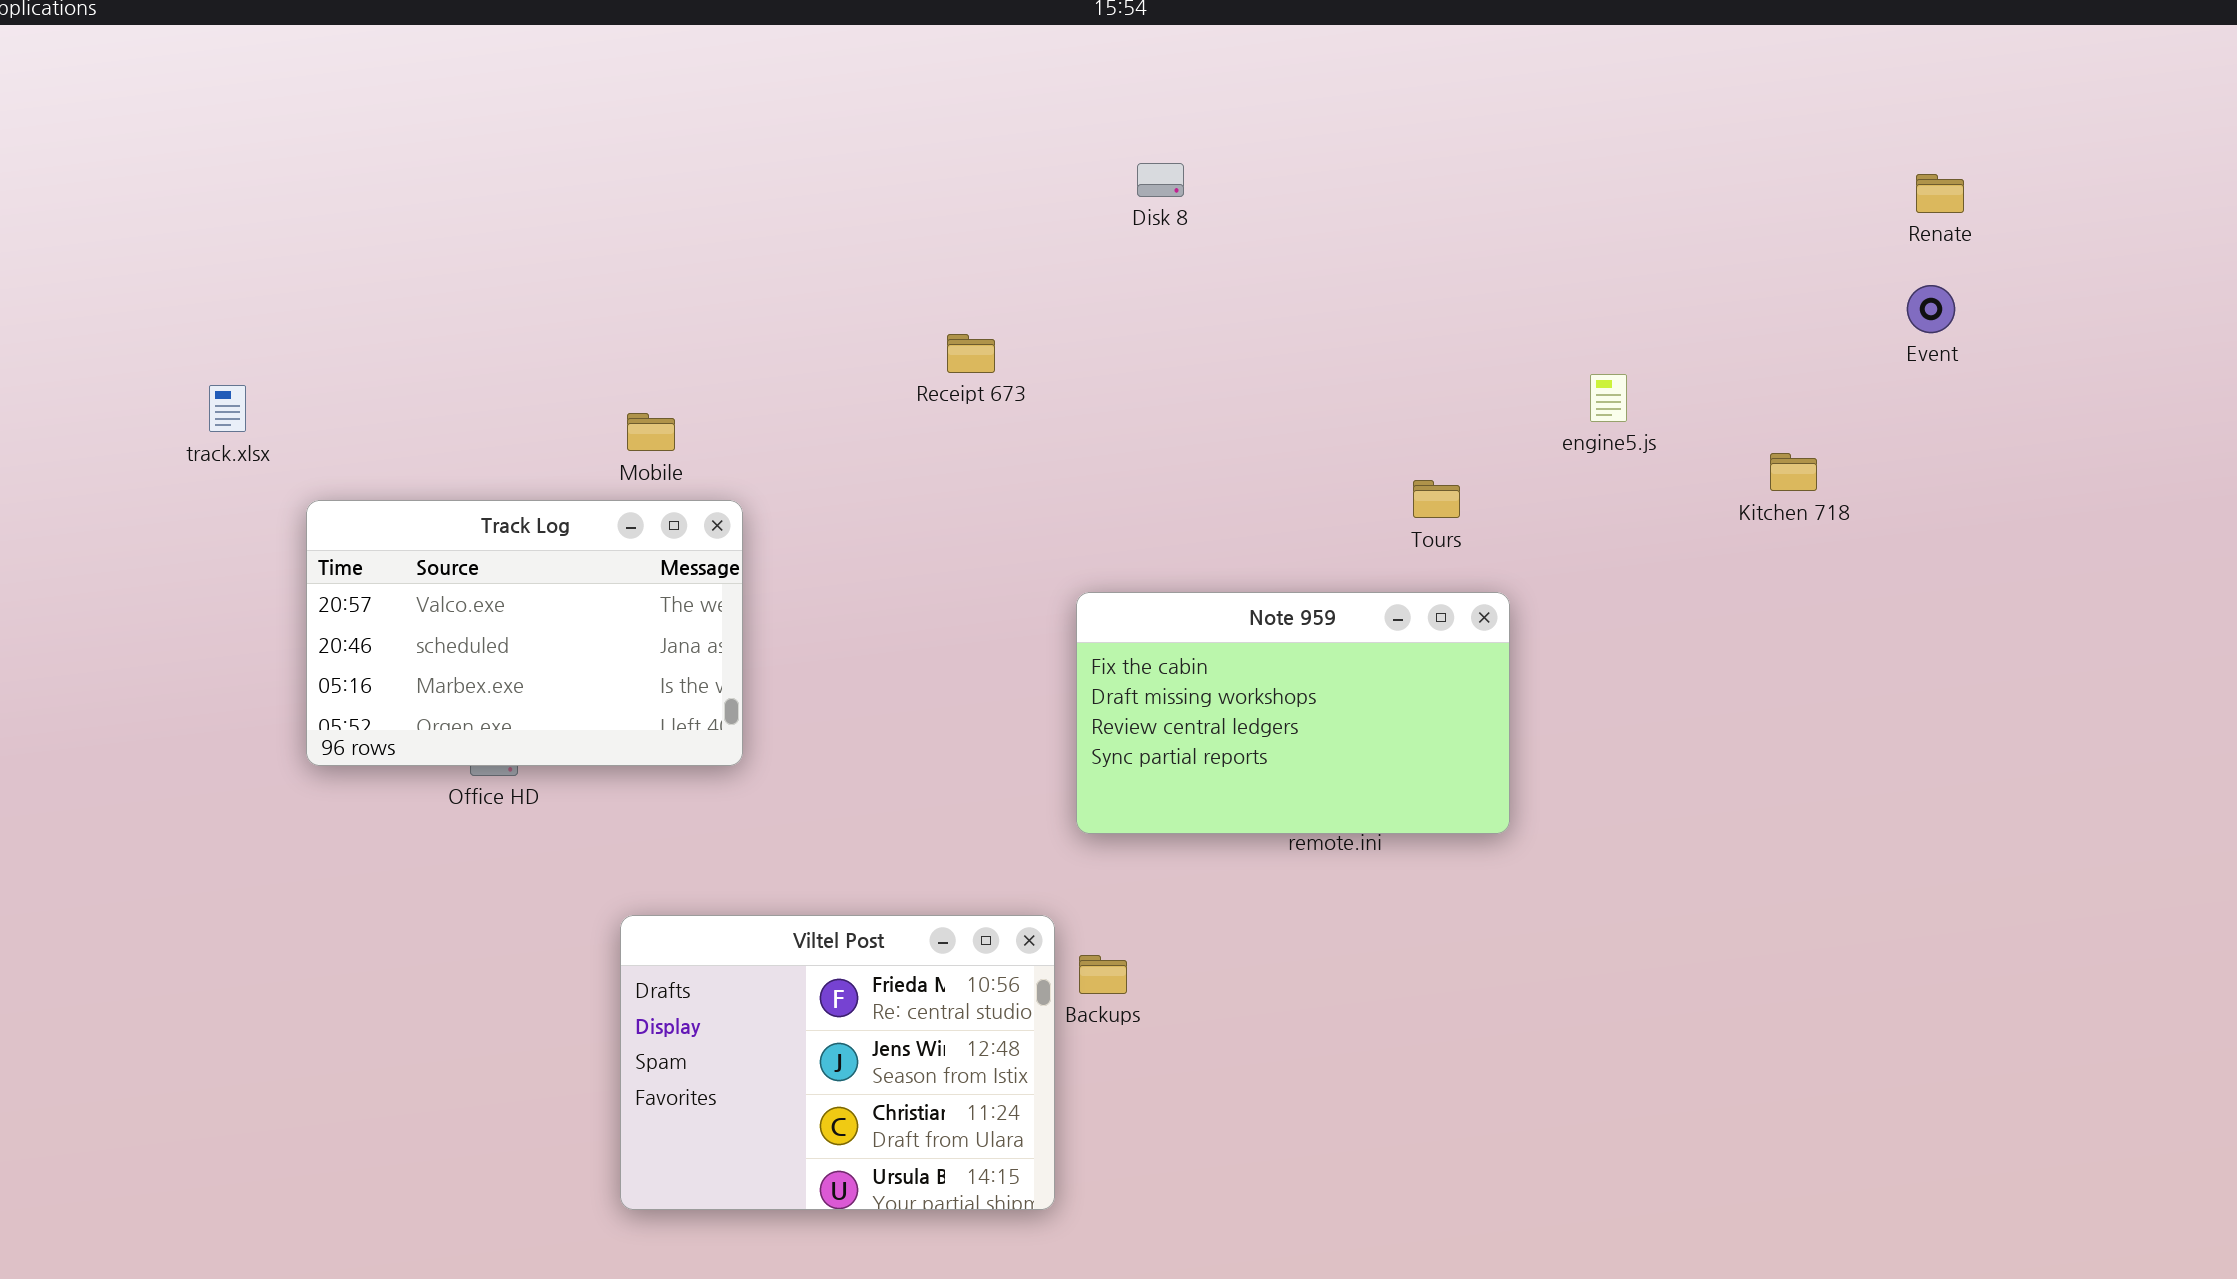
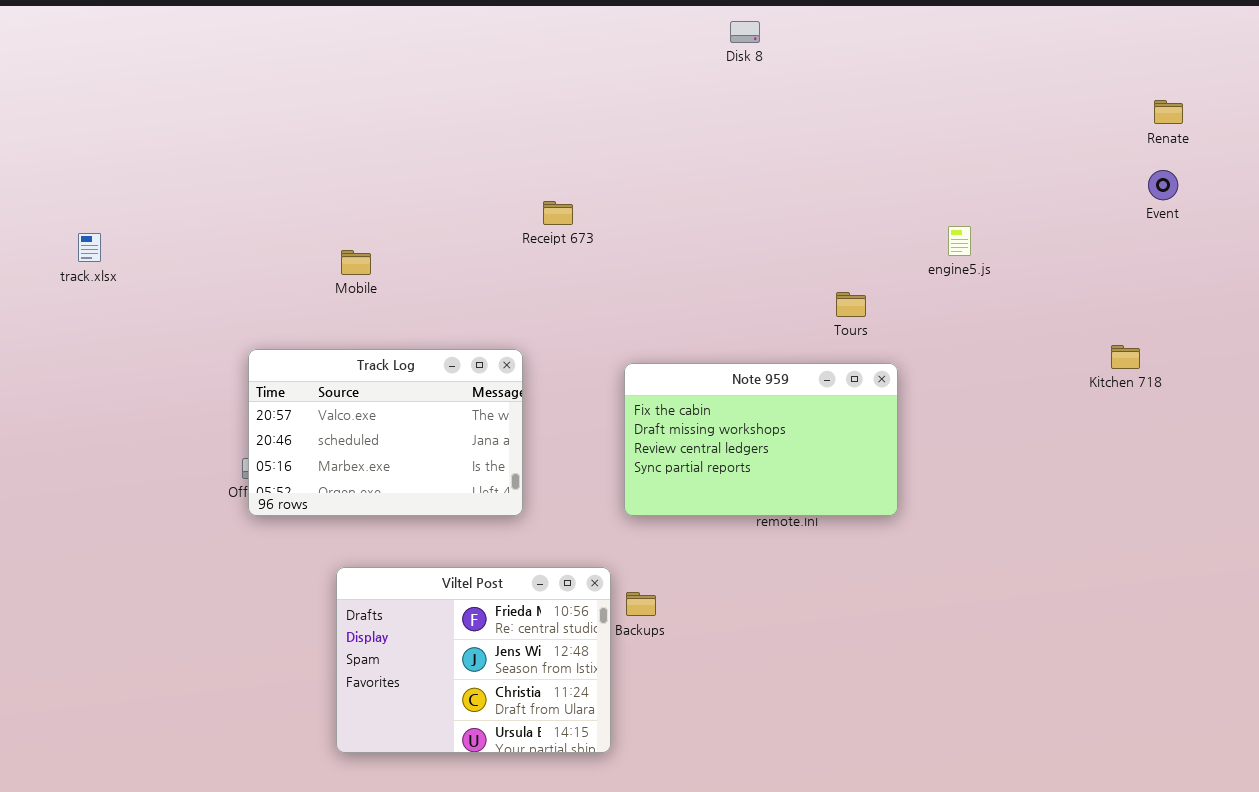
Disk 8: [1137,163,1184,197] -> [730,21,760,43], moved
Kitchen 718: [1770,453,1817,491] -> [1111,345,1140,369], moved
Track Log: [306,500,743,766] -> [248,349,523,516], moved

